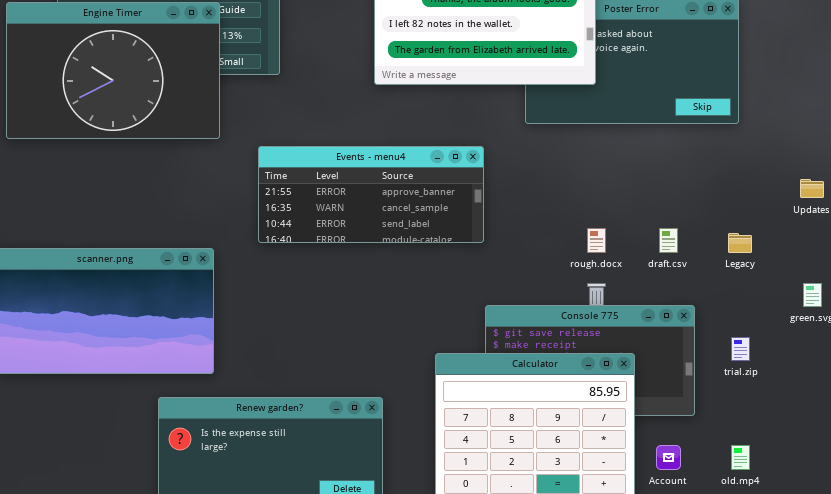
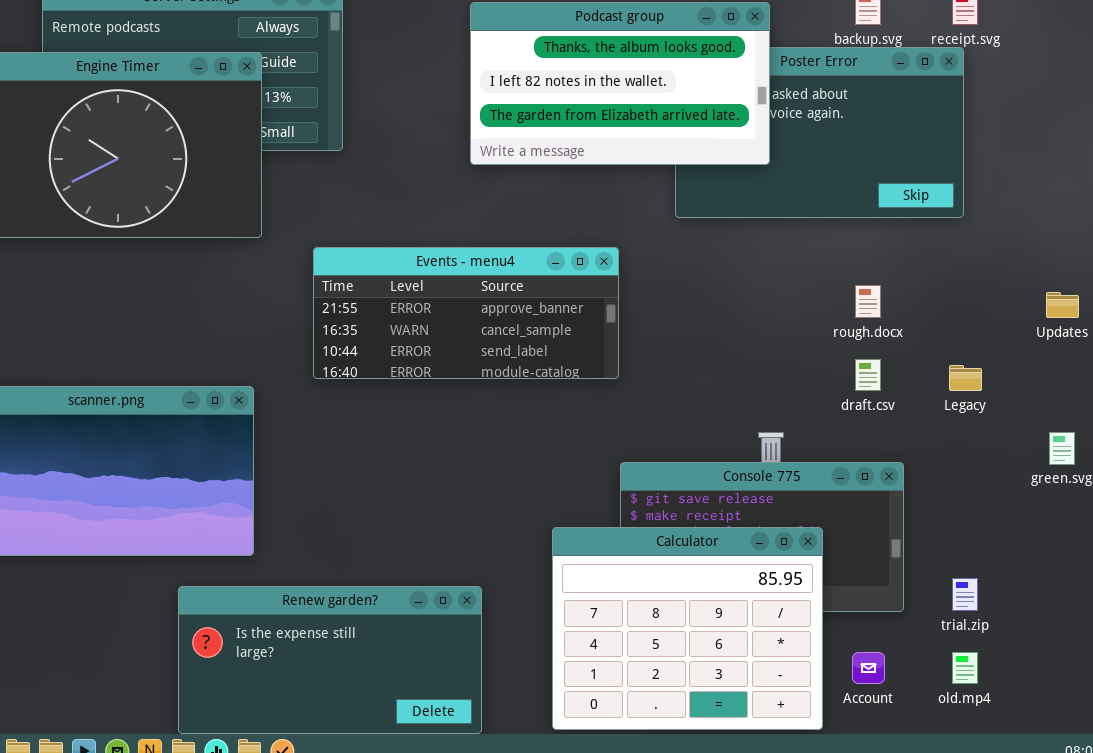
rough.docx: [587,228,606,253] -> [855,285,881,318], moved
trial.zip: [731,337,750,361] -> [952,578,978,611], moved

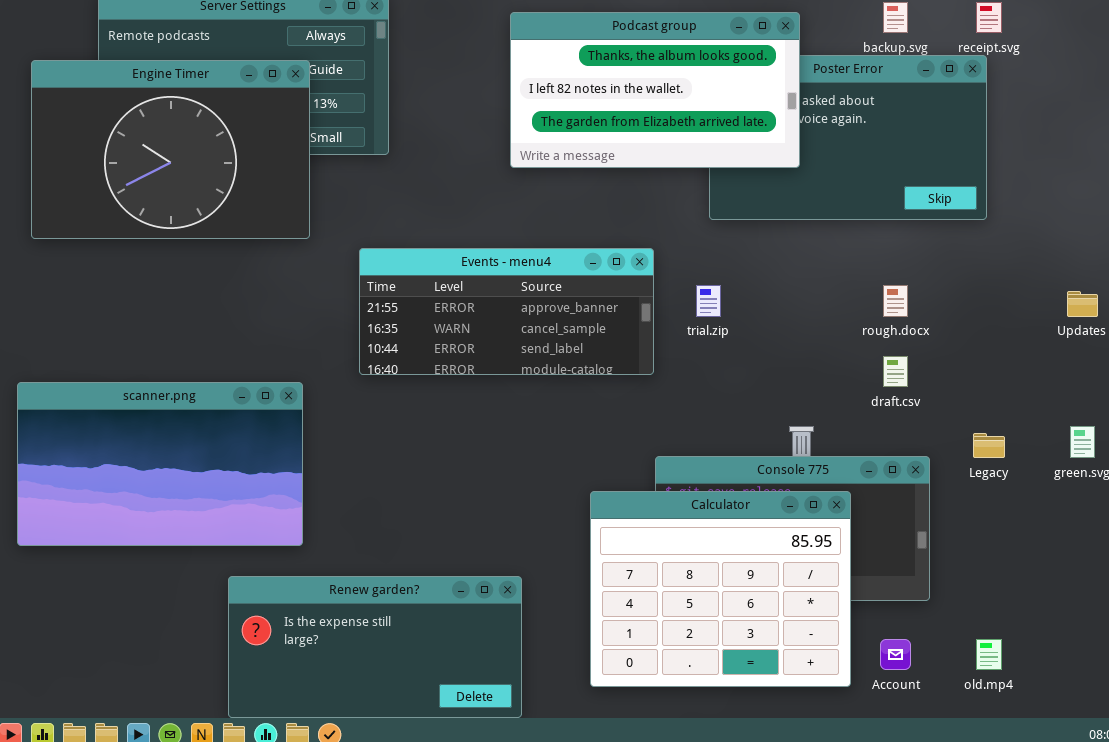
Legacy: [949,365,982,391] -> [973,433,1005,458], moved
Calculator: [552,527,823,730] -> [590,491,851,687], moved
trial.zip: [952,578,978,611] -> [696,285,721,317], moved

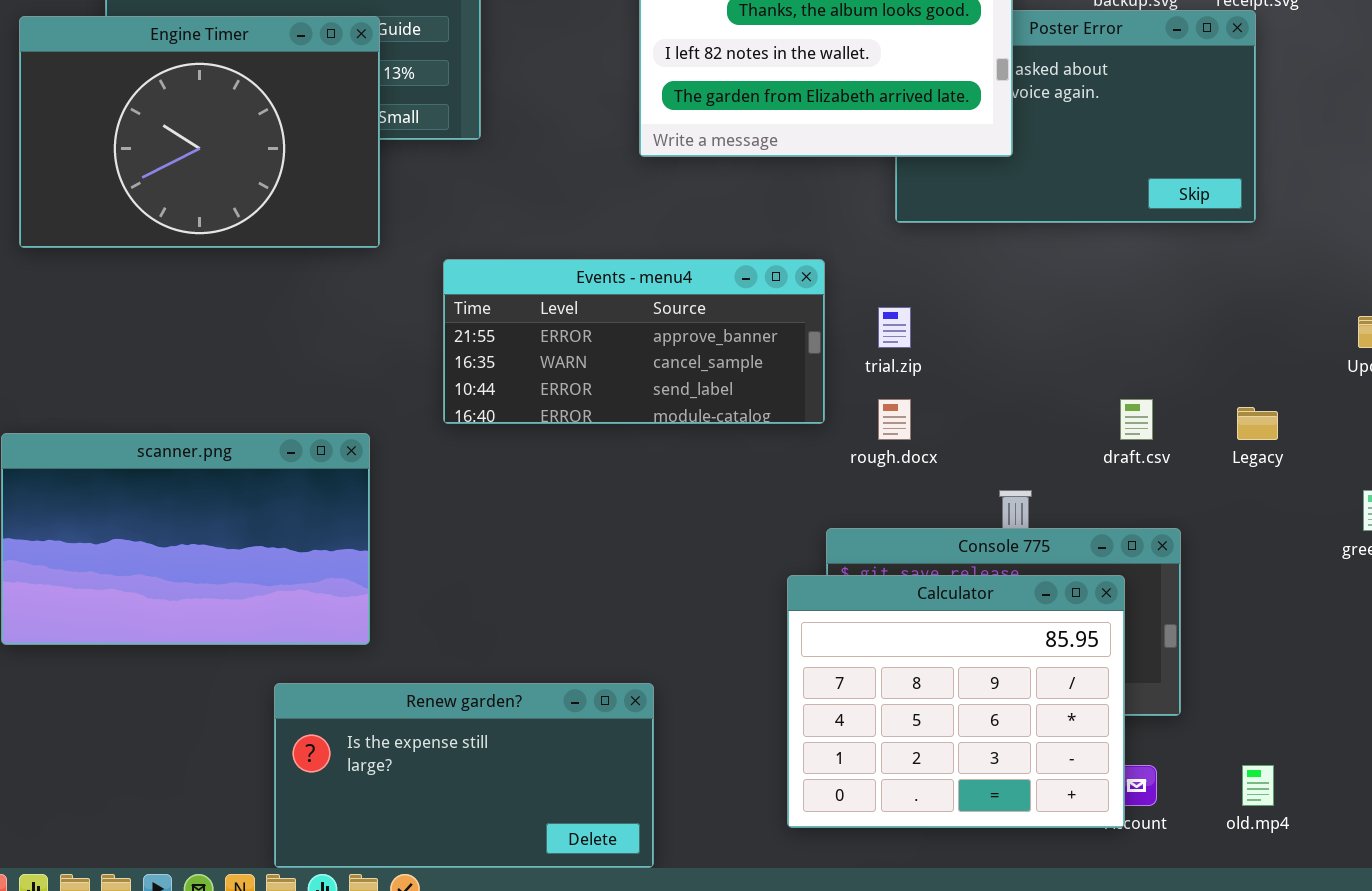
rough.docx: [883,285,908,317] -> [878,399,911,440], moved
Legacy: [973,433,1005,458] -> [1237,407,1278,440], moved
Calculator: [590,491,851,687] -> [787,575,1125,828], moved

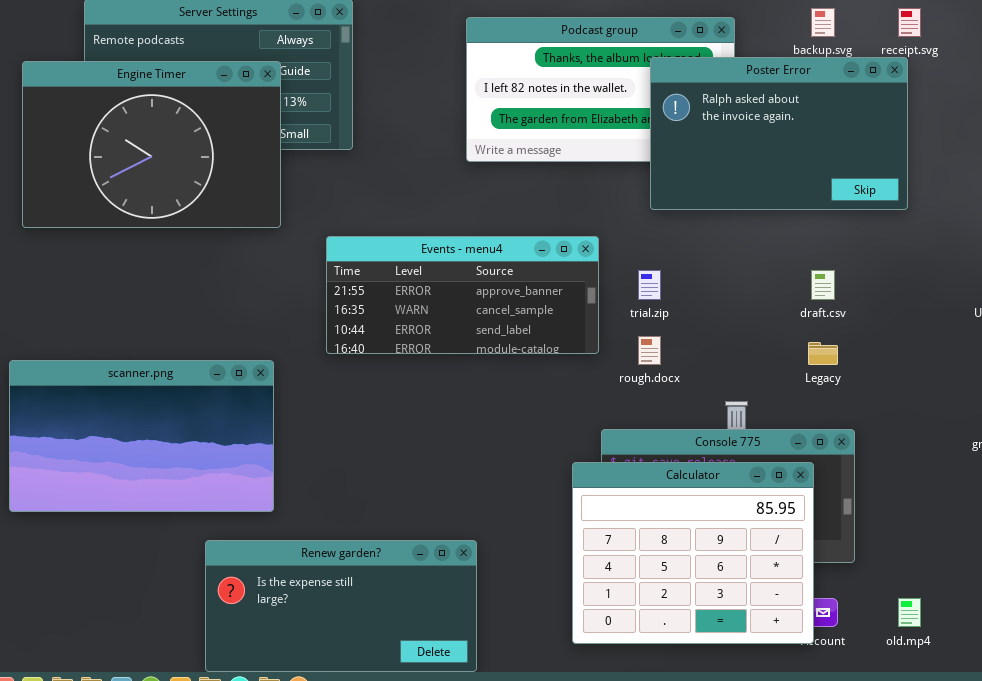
Poster Error: [895,10,1256,223] -> [650,57,908,210], raised
draft.csv: [1120,399,1153,440] -> [811,270,835,300], moved
Legacy: [1237,407,1278,440] -> [808,342,838,365], moved

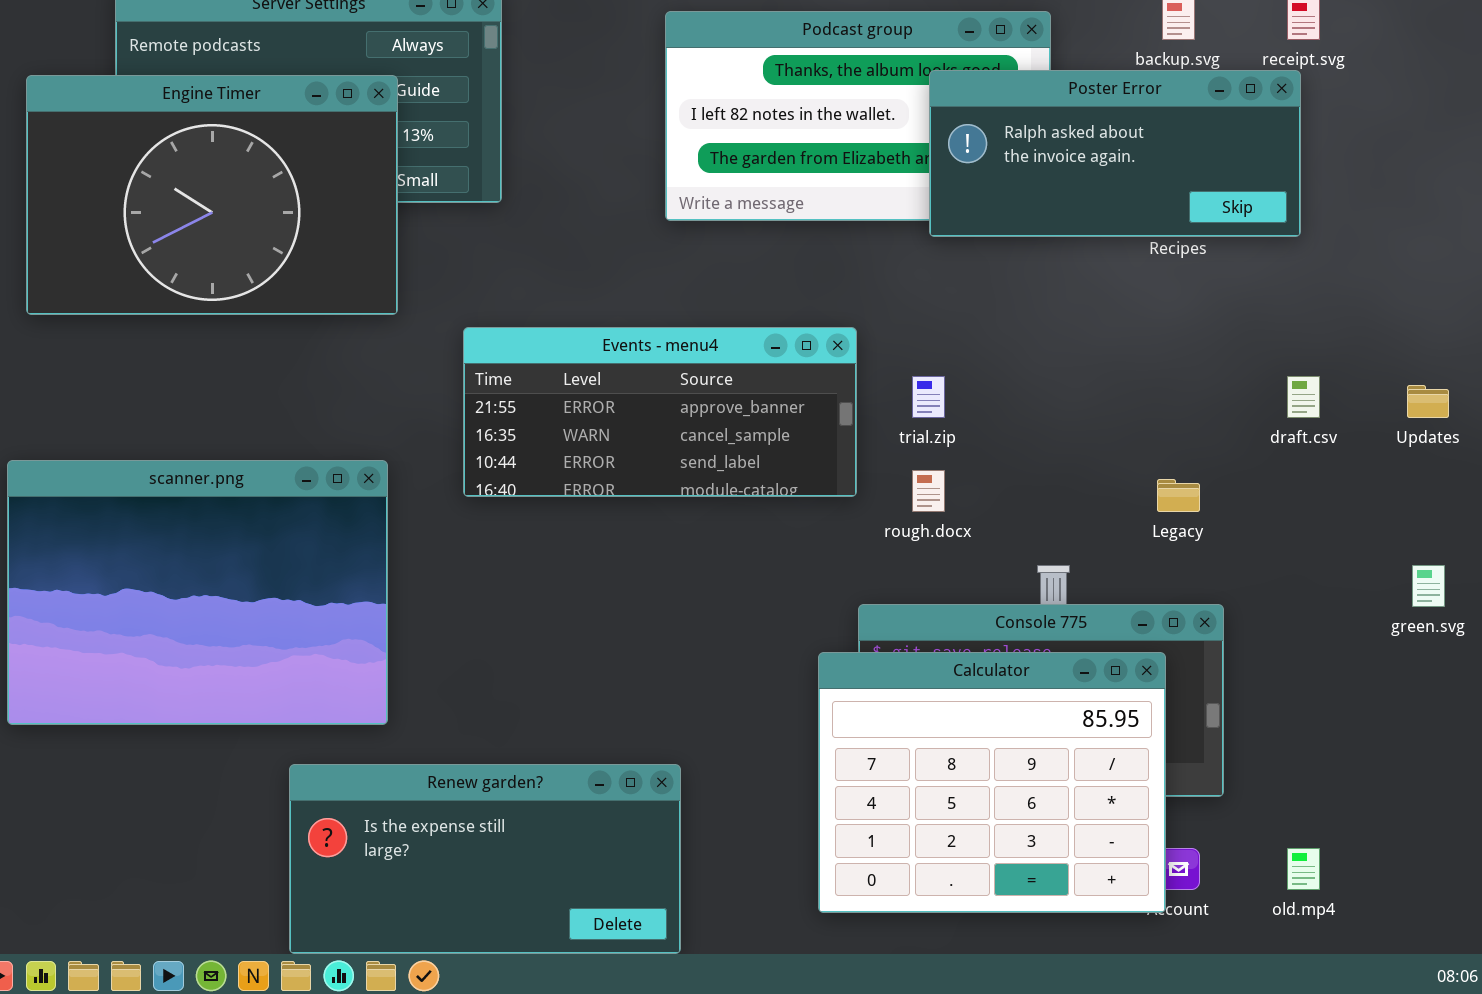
Poster Error: [650,57,908,210] -> [929,70,1301,237], resized
draft.csv: [811,270,835,300] -> [1287,376,1320,418], moved
scanner.png: [9,360,274,512] -> [7,460,388,725], resized

